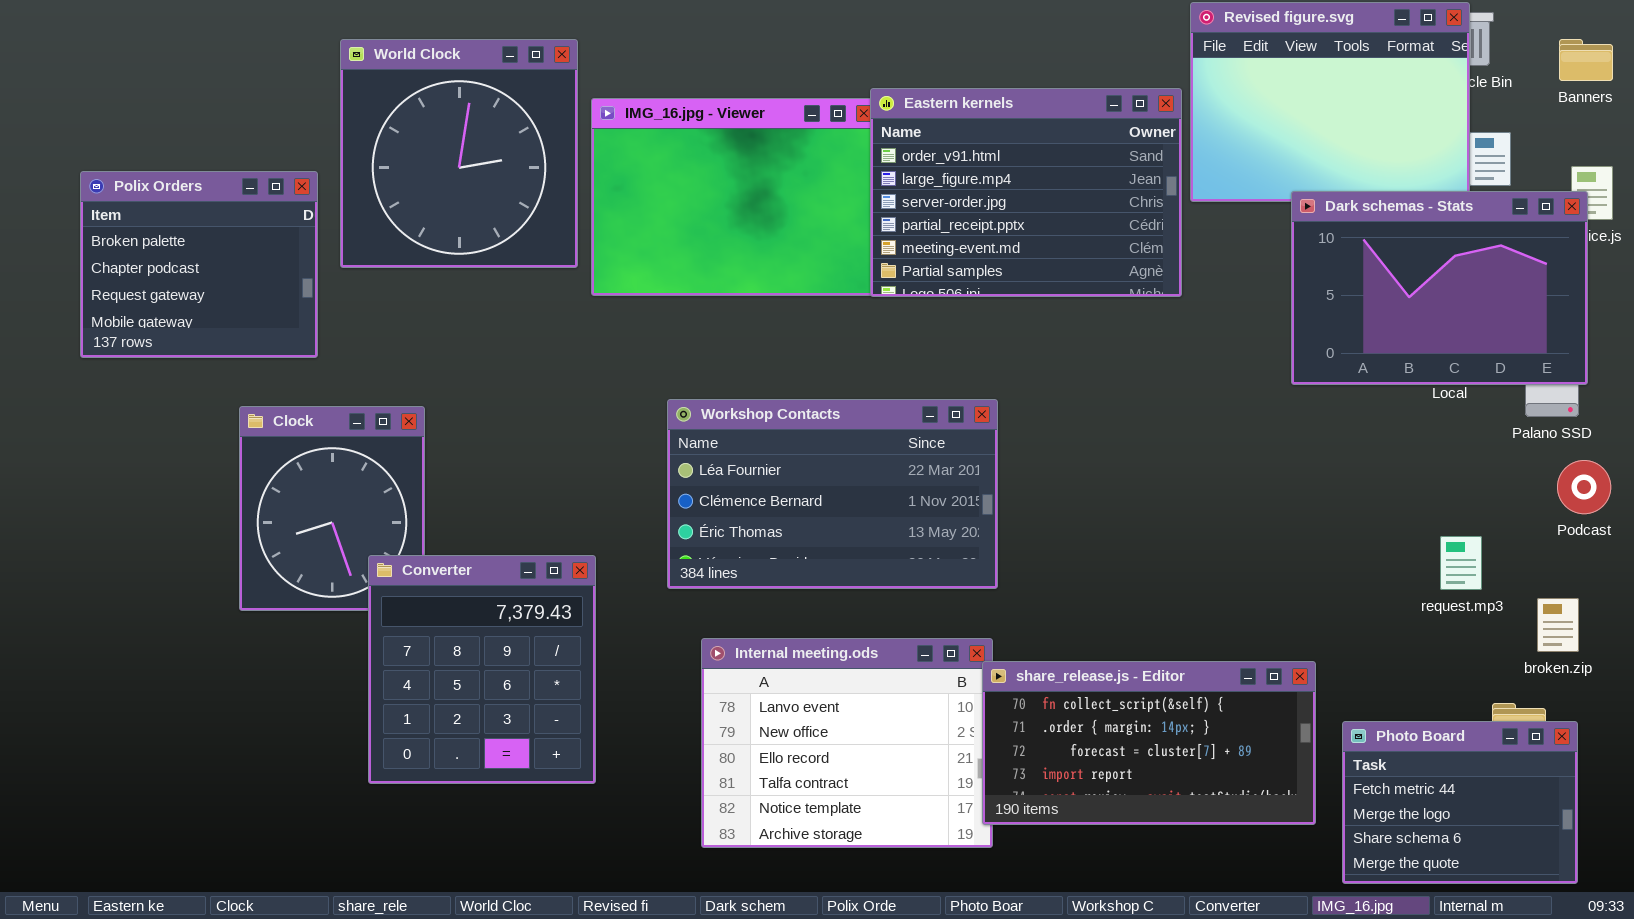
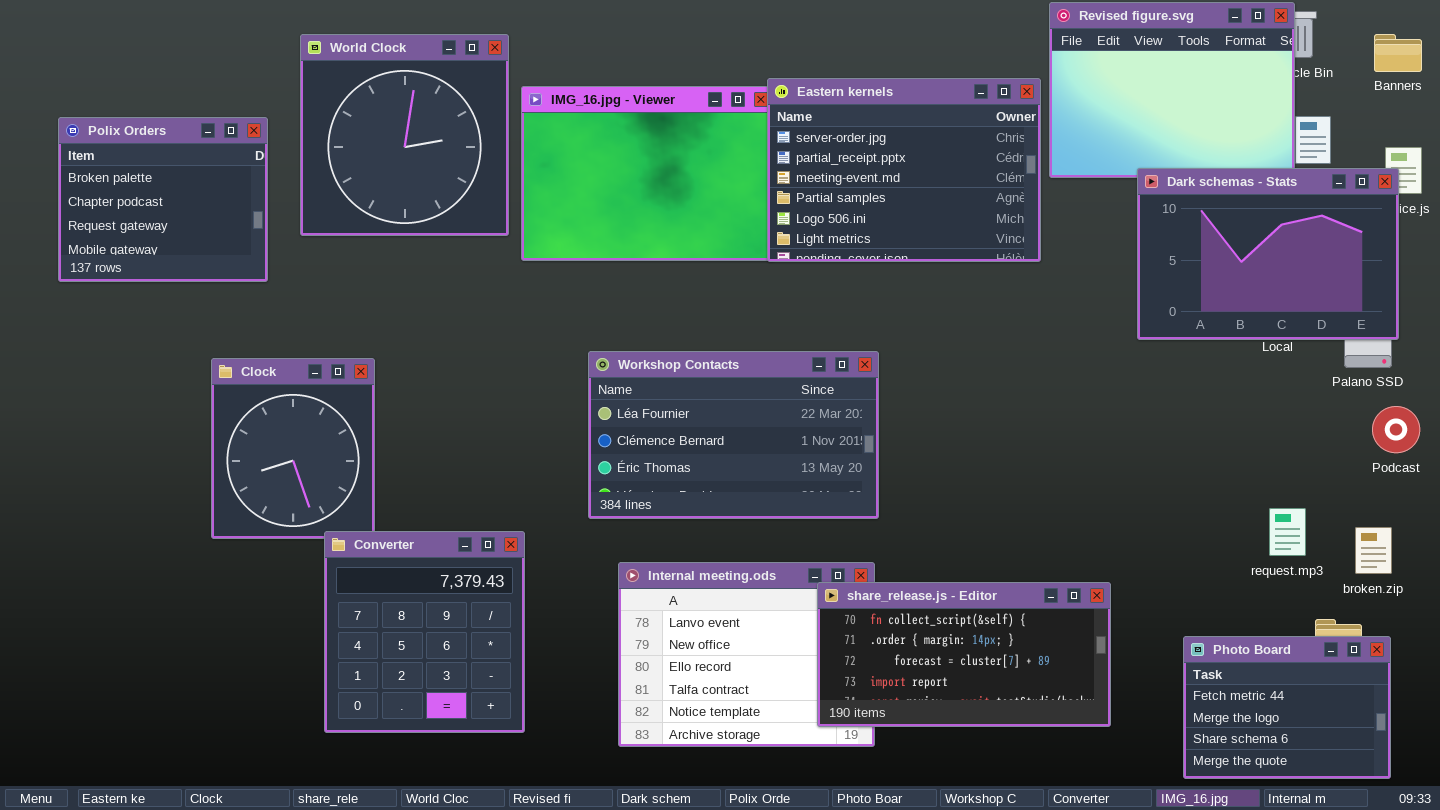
Eastern kernels: [870,88,1182,297] -> [767,78,1041,262], scrolled down 2 rows
Polix Orders: [80,171,318,358] -> [58,117,268,282], moved
request.mp3: [1440,536,1482,590] -> [1269,508,1306,556], moved
Converter: [368,555,596,784] -> [324,531,525,733], moved
share_release.js - Editor: [982,661,1316,825] -> [817,582,1111,727], moved

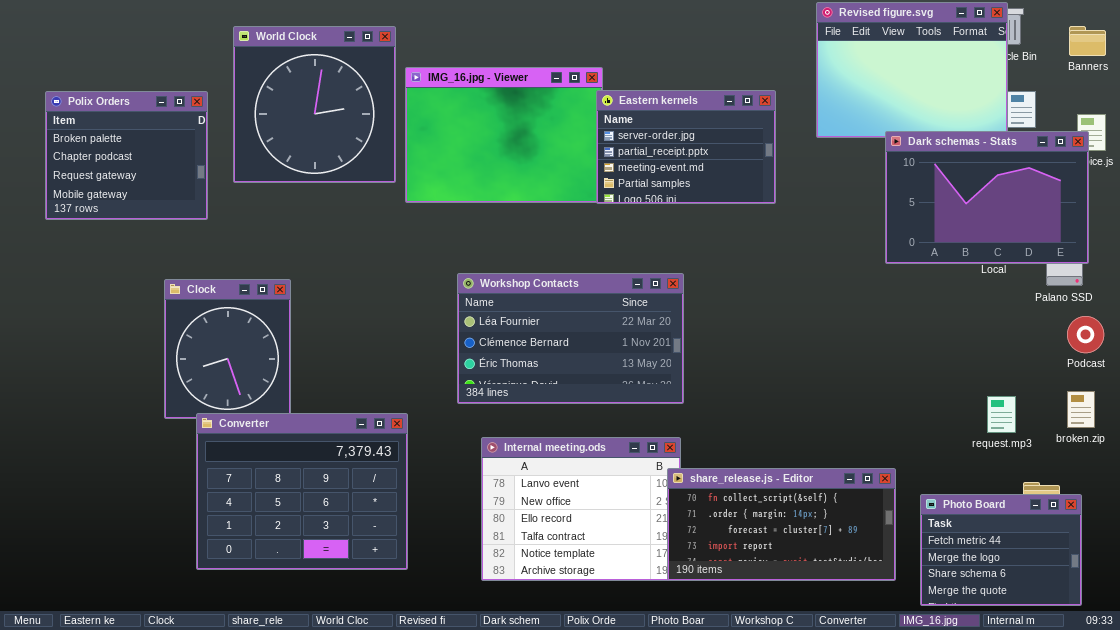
Eastern kernels: [767,78,1041,262] -> [596,90,776,204], resized
broken.zip: [1355,527,1392,574] -> [1067,391,1095,428], moved
Converter: [324,531,525,733] -> [196,413,408,570], resized
share_release.js - Editor: [817,582,1111,727] -> [667,468,896,581], moved

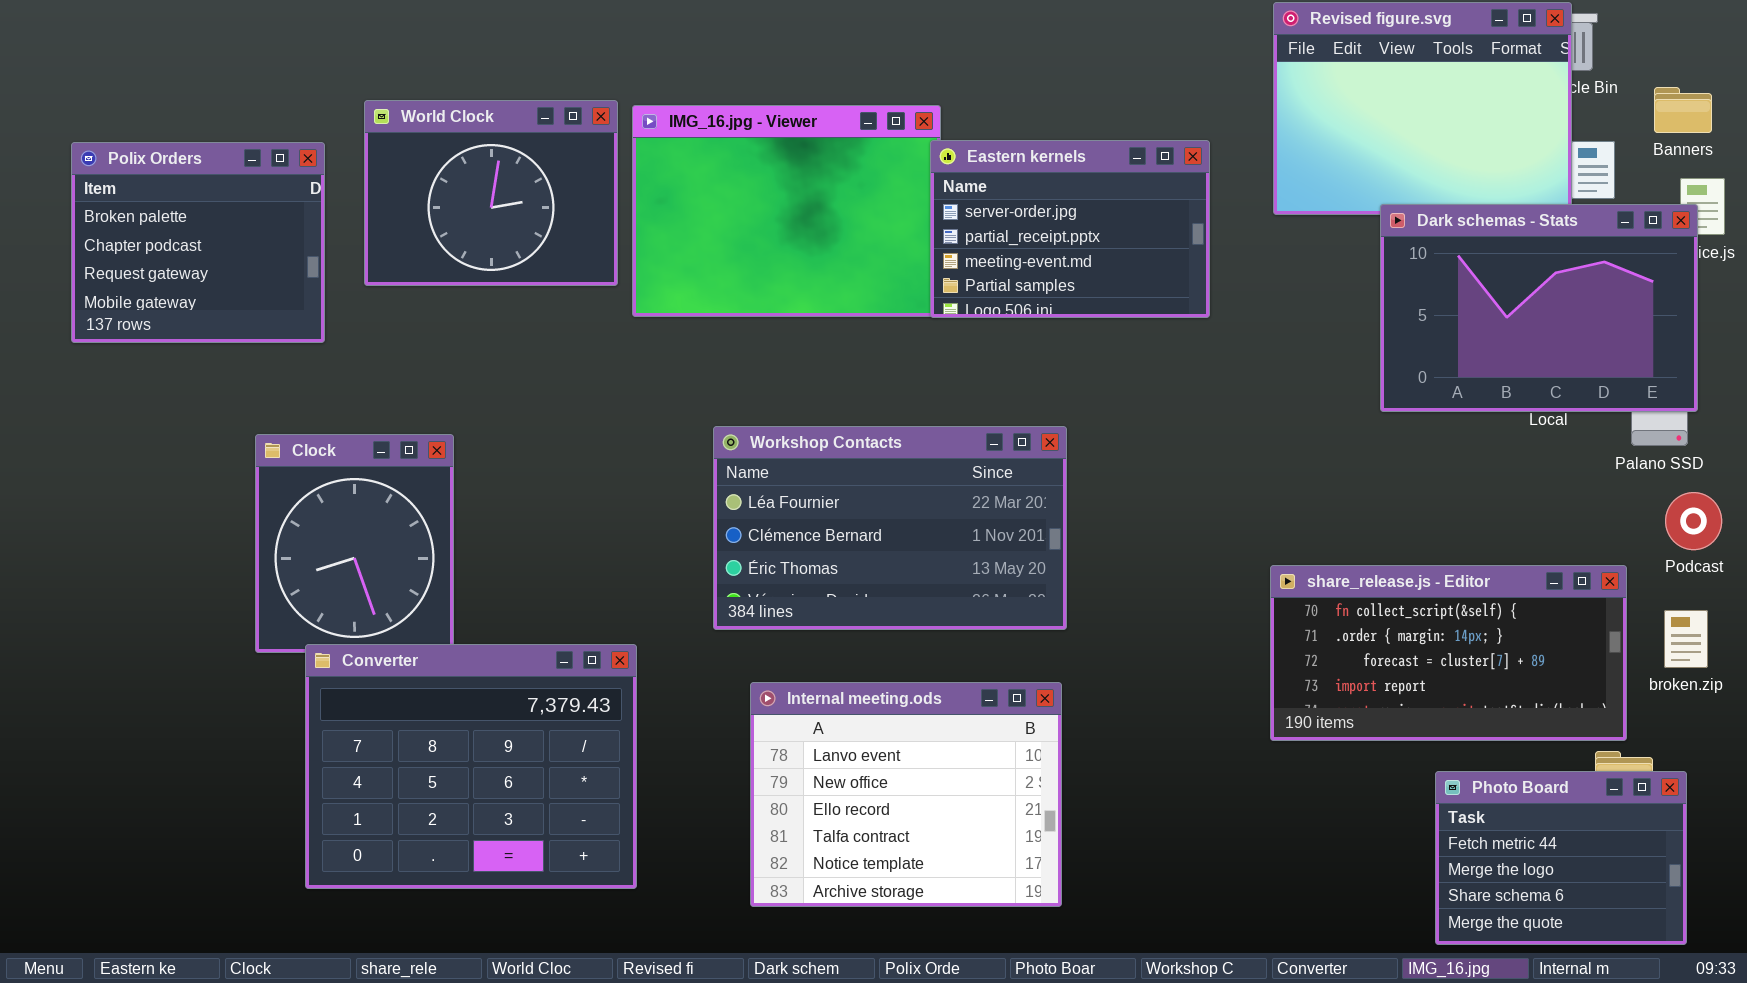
World Clock: [233,26,396,183] -> [364,100,618,286], resized
Banners: [1069,26,1106,56] -> [1654,87,1712,133], moved
share_release.js - Editor: [667,468,896,581] -> [1270,565,1627,741], moved

